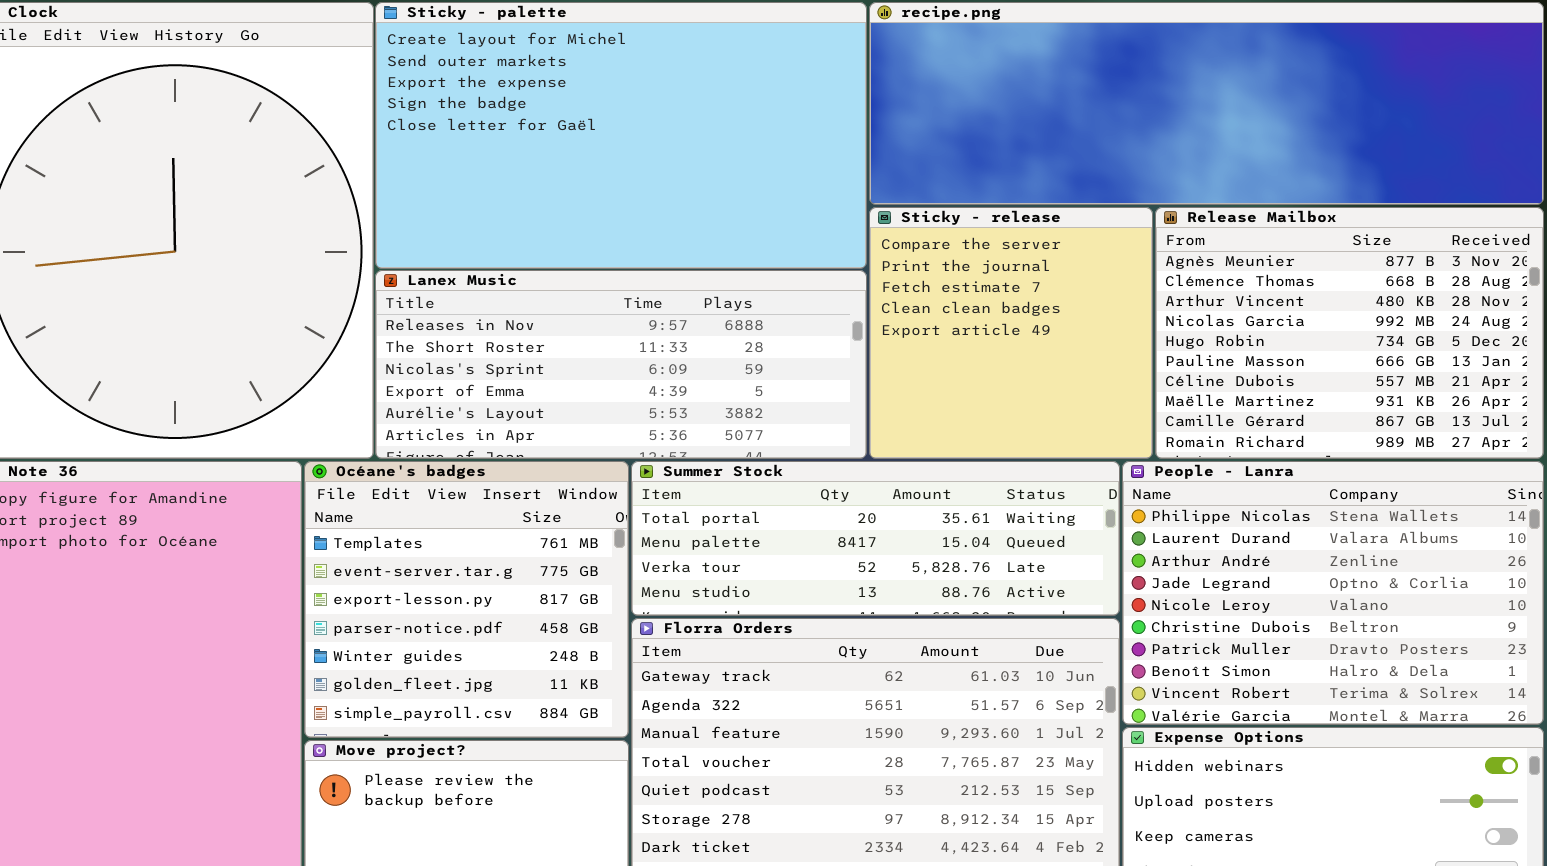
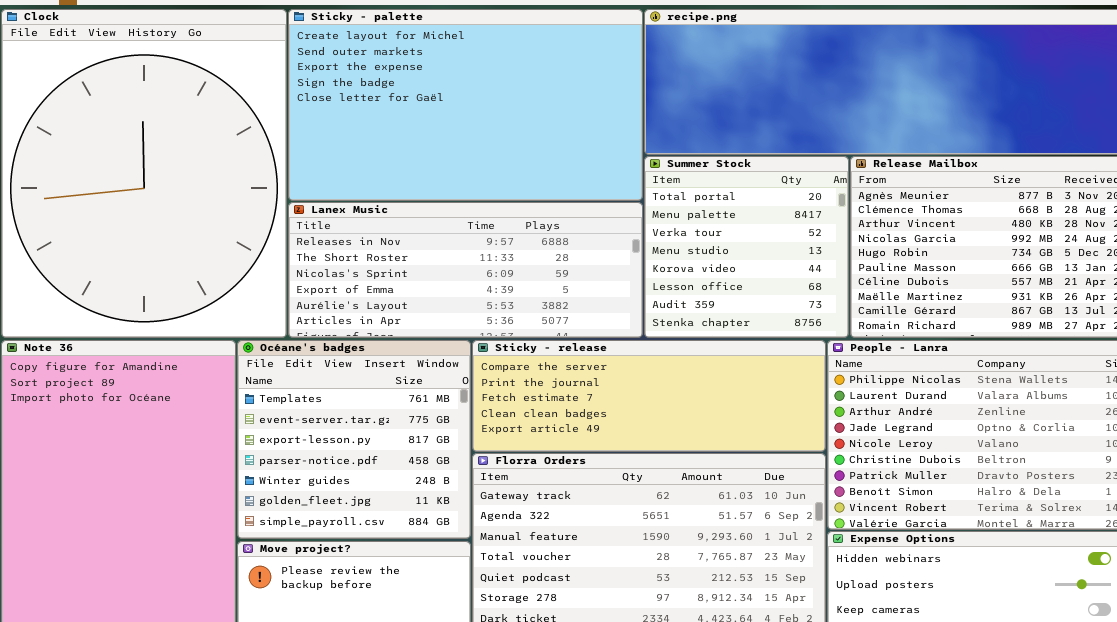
Sticky - release: [869,207,1153,459] -> [472,340,826,452], moved, resized
Summer Stock: [631,461,1120,616] -> [644,156,849,338], moved, resized

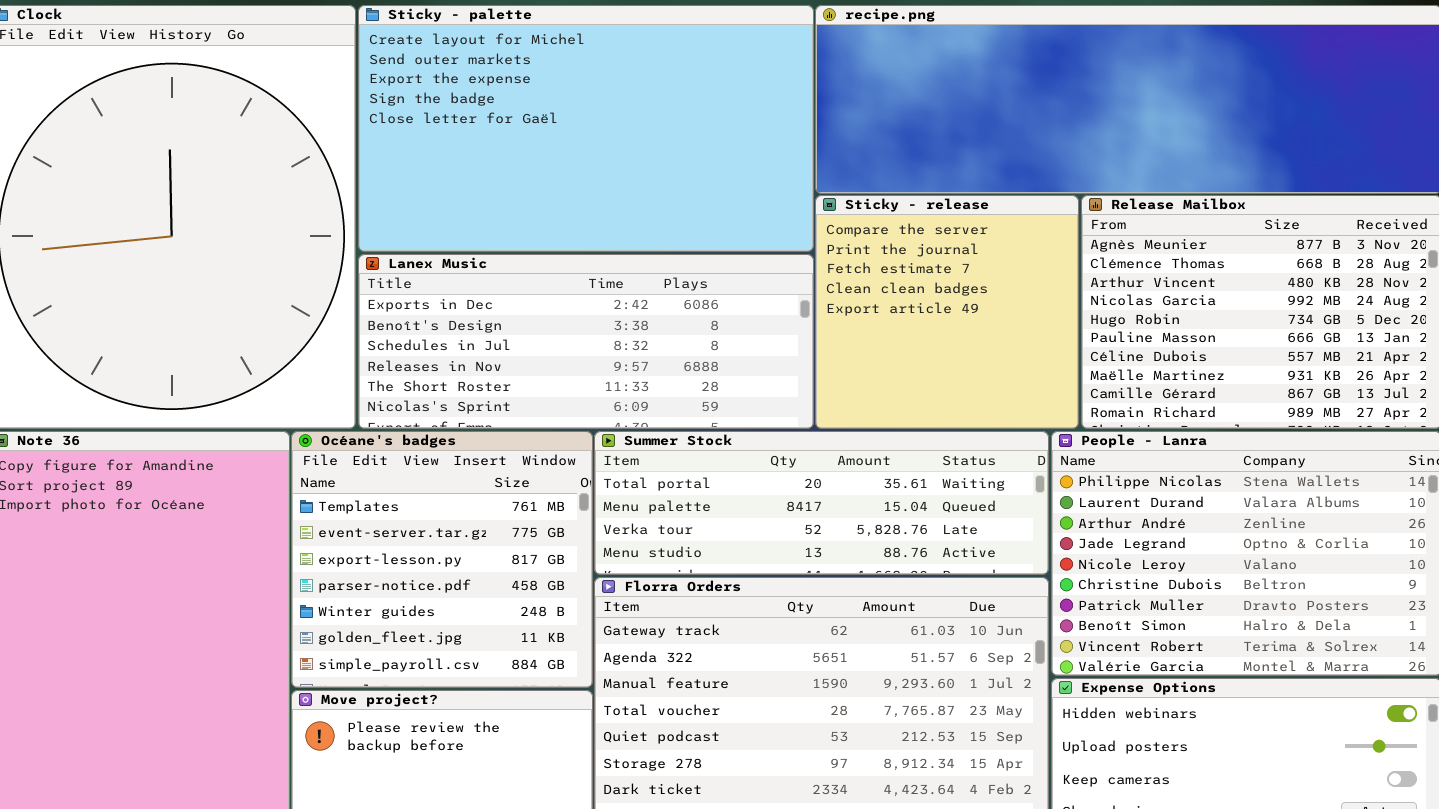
Summer Stock: [644,156,849,338] -> [594,431,1049,575], moved, resized
Lanex Music: [288,202,643,338] -> [358,254,814,429], scrolled up 3 rows
Sticky - release: [472,340,826,452] -> [815,195,1079,429], moved, resized

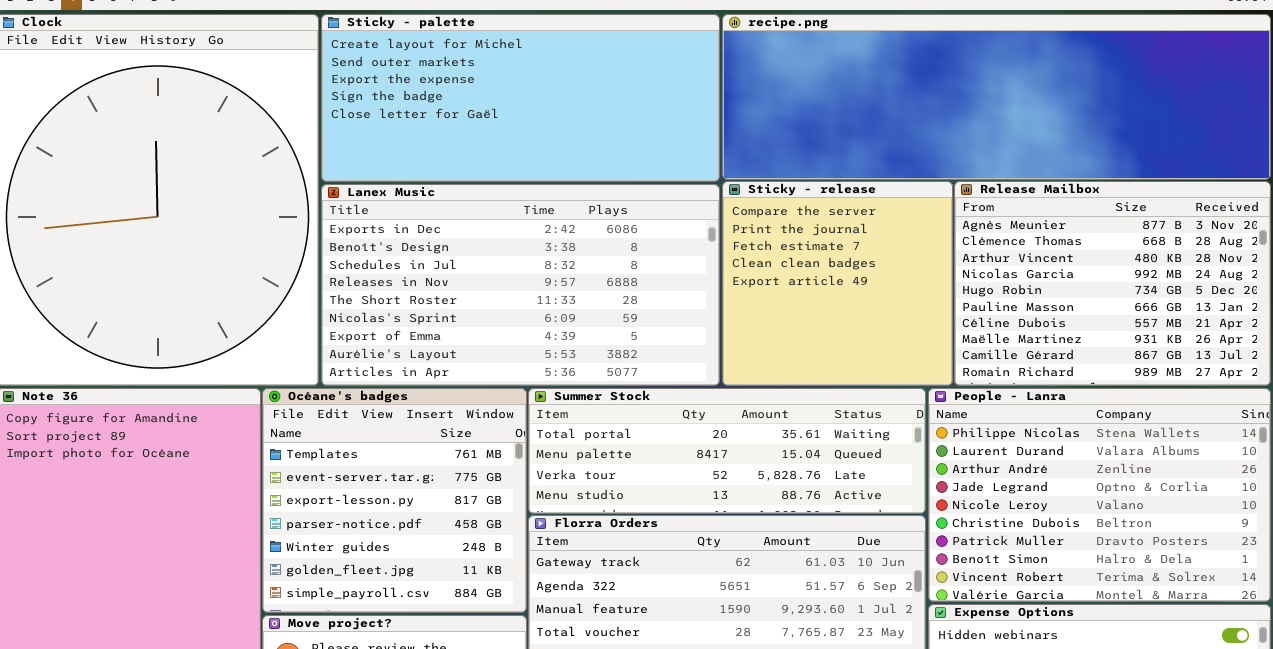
Sticky - palette: [358,5,814,252] -> [321,14,720,182], resized
Lanex Music: [358,254,814,429] -> [321,184,720,386], resized

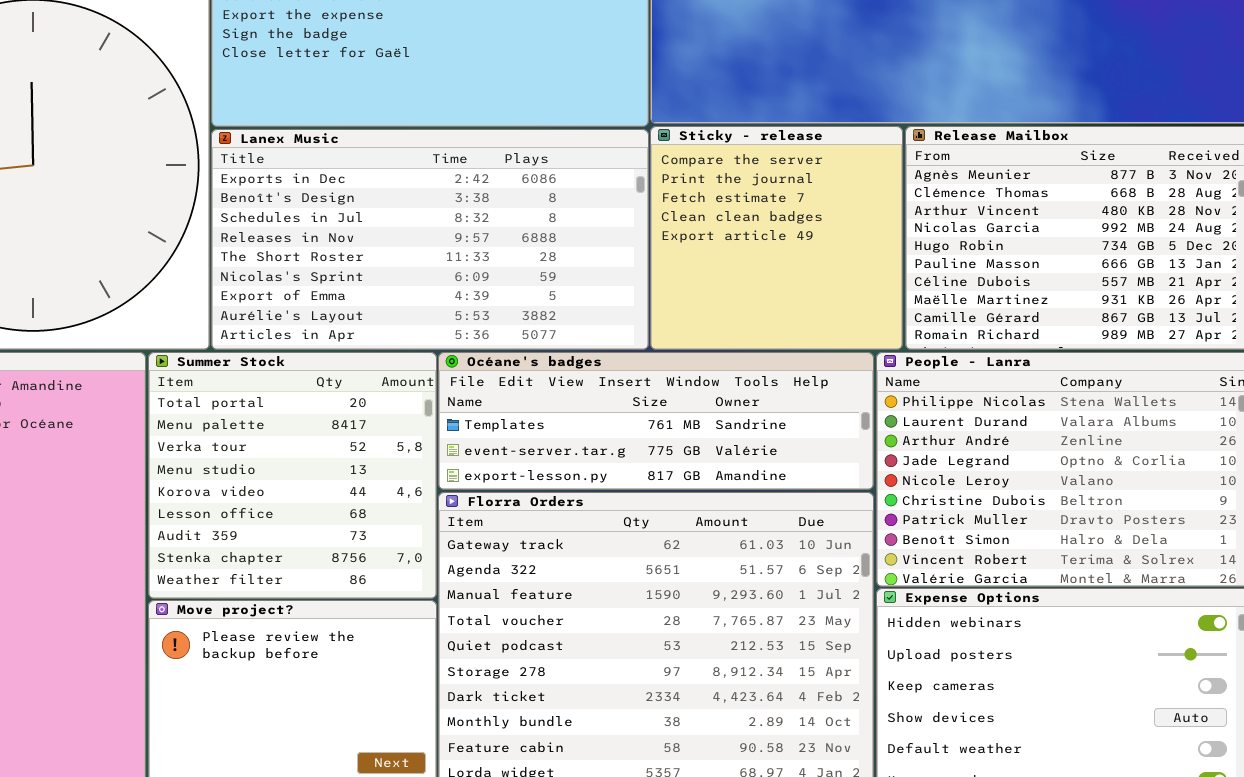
Océane's badges: [262,388,527,613] -> [438,352,874,490], moved, resized
Summer Stock: [528,388,926,514] -> [148,352,437,599], moved, resized

